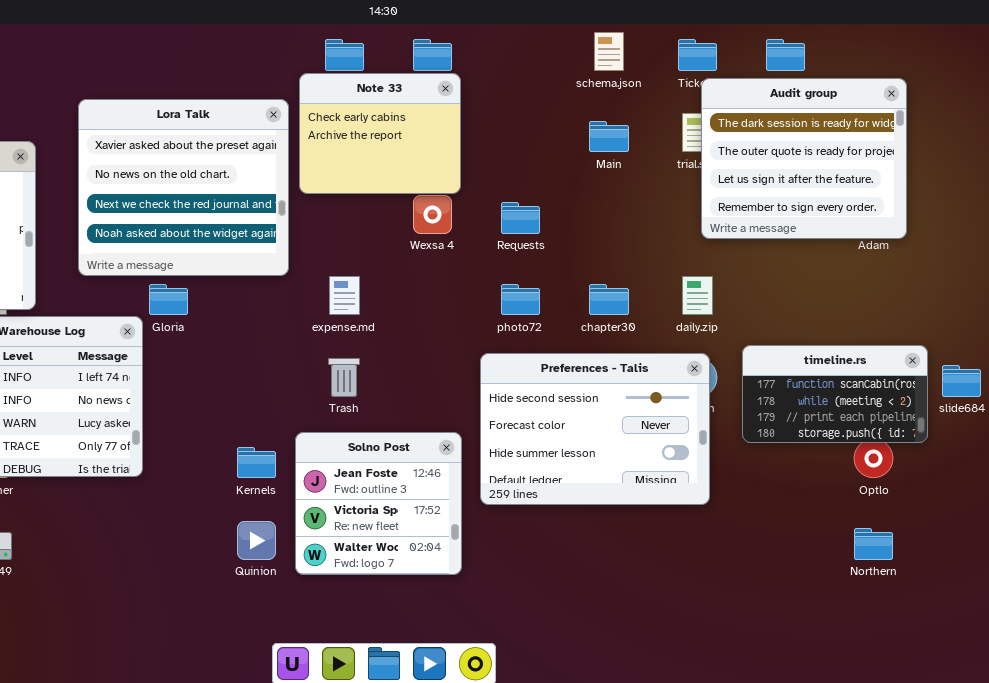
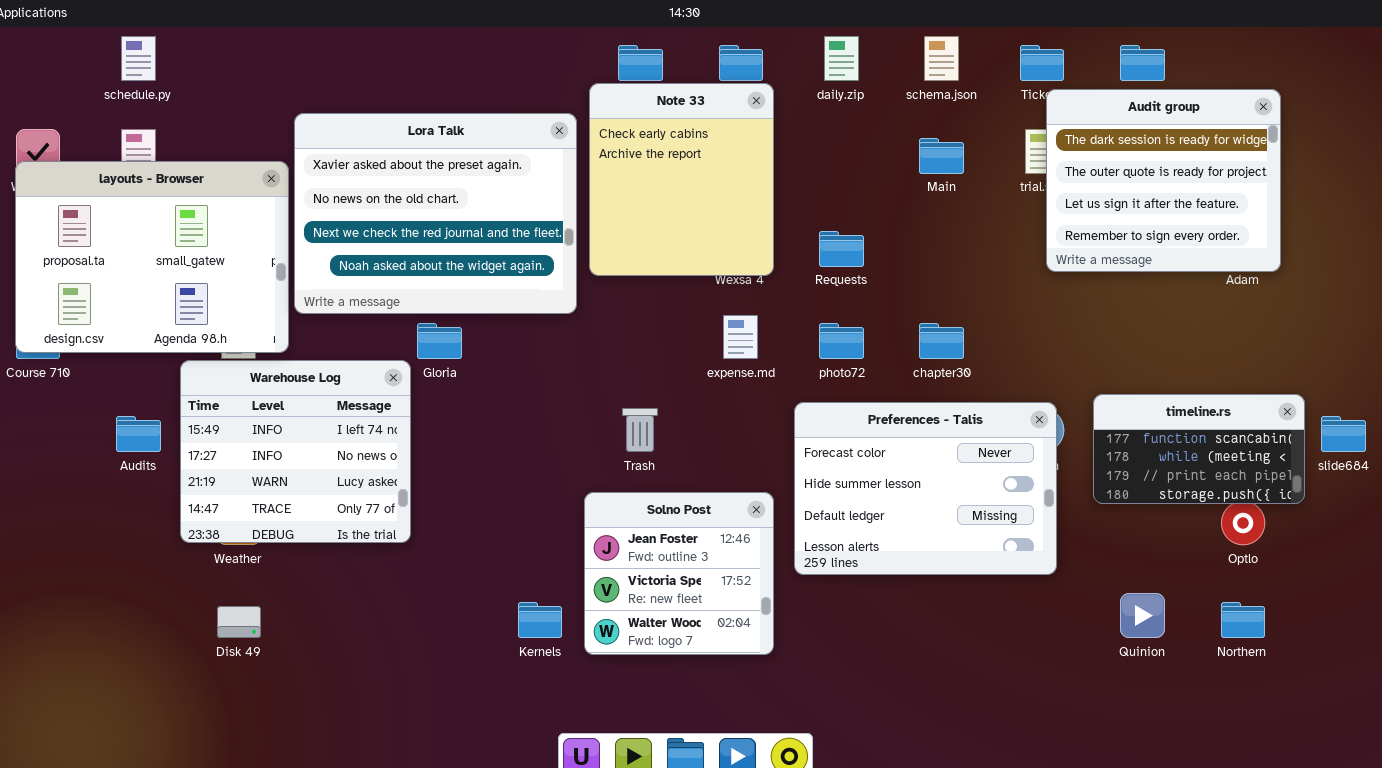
Note 33: [299,73,461,194] -> [589,83,774,276], resized
Lora Talk: [78,99,289,276] -> [294,113,577,314], resized
expense.md: [329,276,360,315] -> [723,315,758,359], moved
daily.zip: [682,276,713,315] -> [824,36,859,81], moved
Preferences - Talis: [480,353,710,505] -> [794,402,1057,575], scrolled down 1 row
Kernels: [237,447,276,478] -> [518,602,562,638], moved
Quinion: [237,521,276,560] -> [1120,593,1165,638], moved

